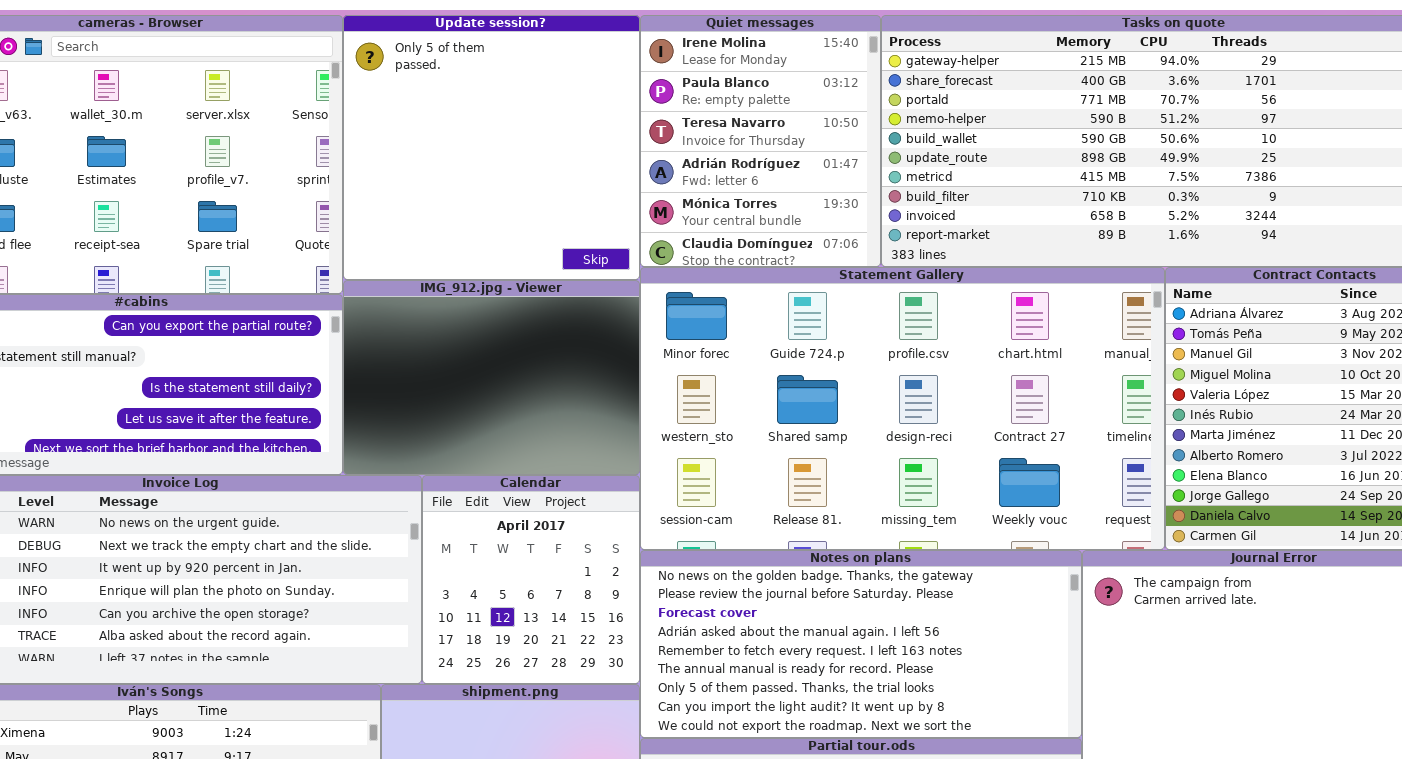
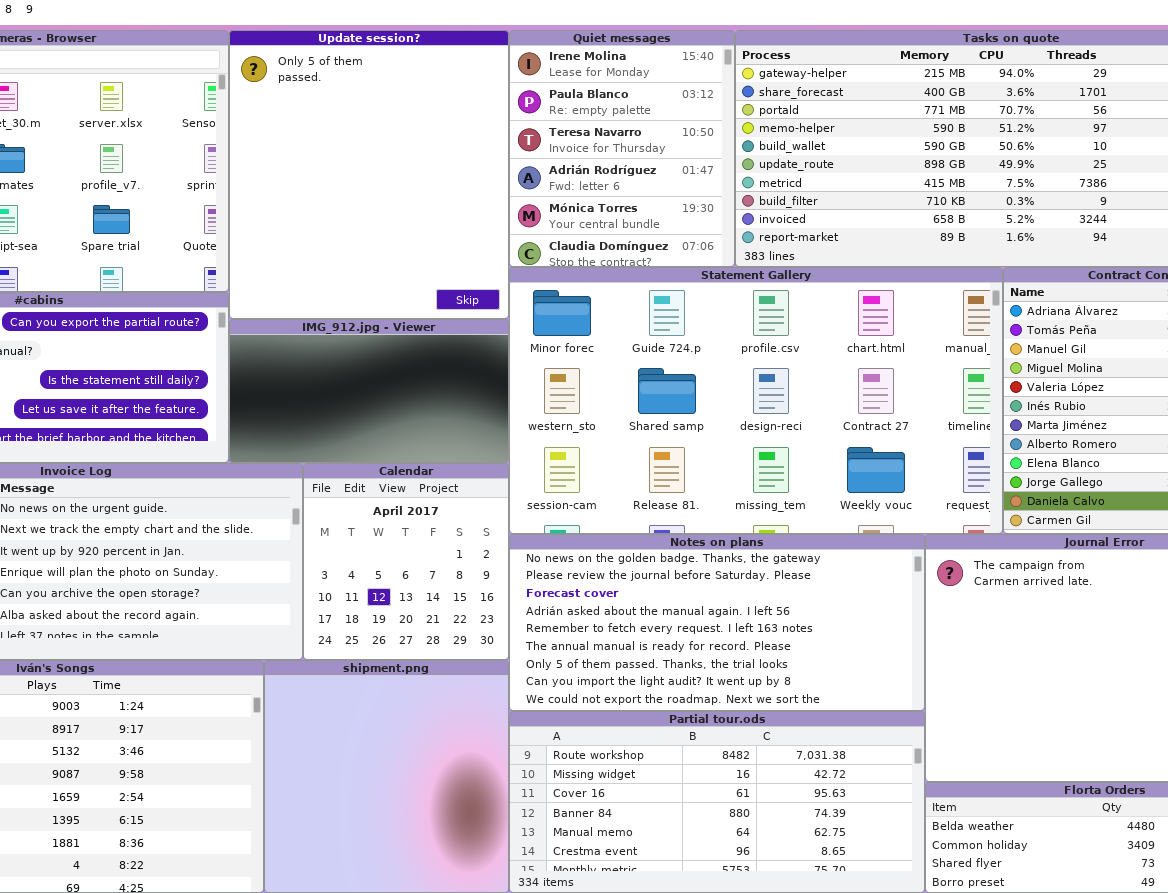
Update session?: [343,15,640,280] -> [229,30,509,319], resized
IMG_912.jpg - Viewer: [343,280,640,475] -> [229,319,509,463], resized

